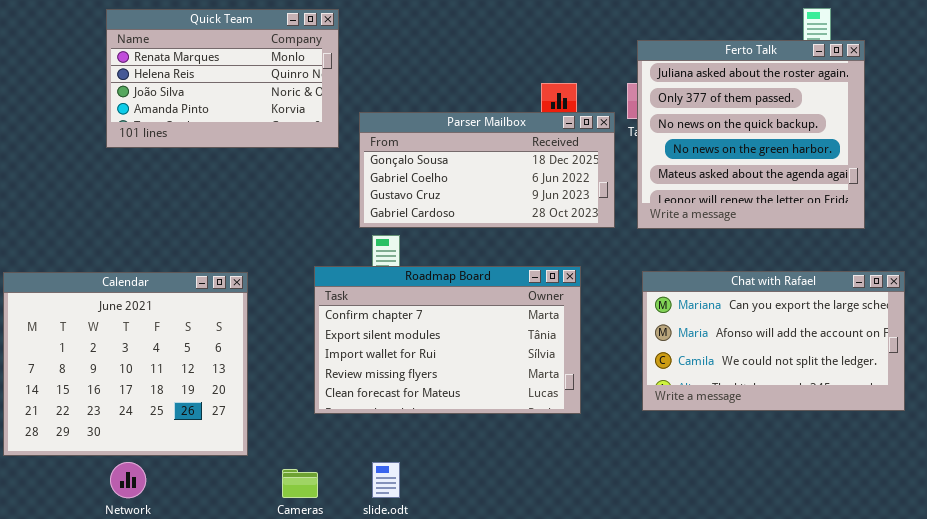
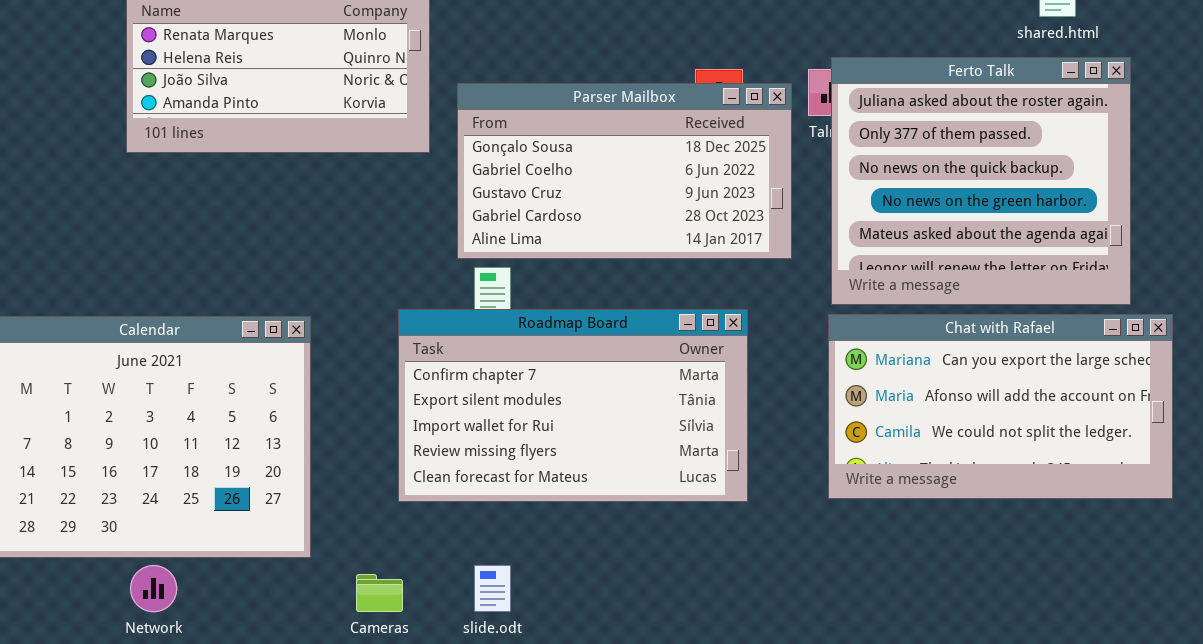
Ferto Talk: [637,40,865,229] -> [831,57,1131,305], moved
Parser Mailbox: [359,112,615,228] -> [457,83,792,259], resized

